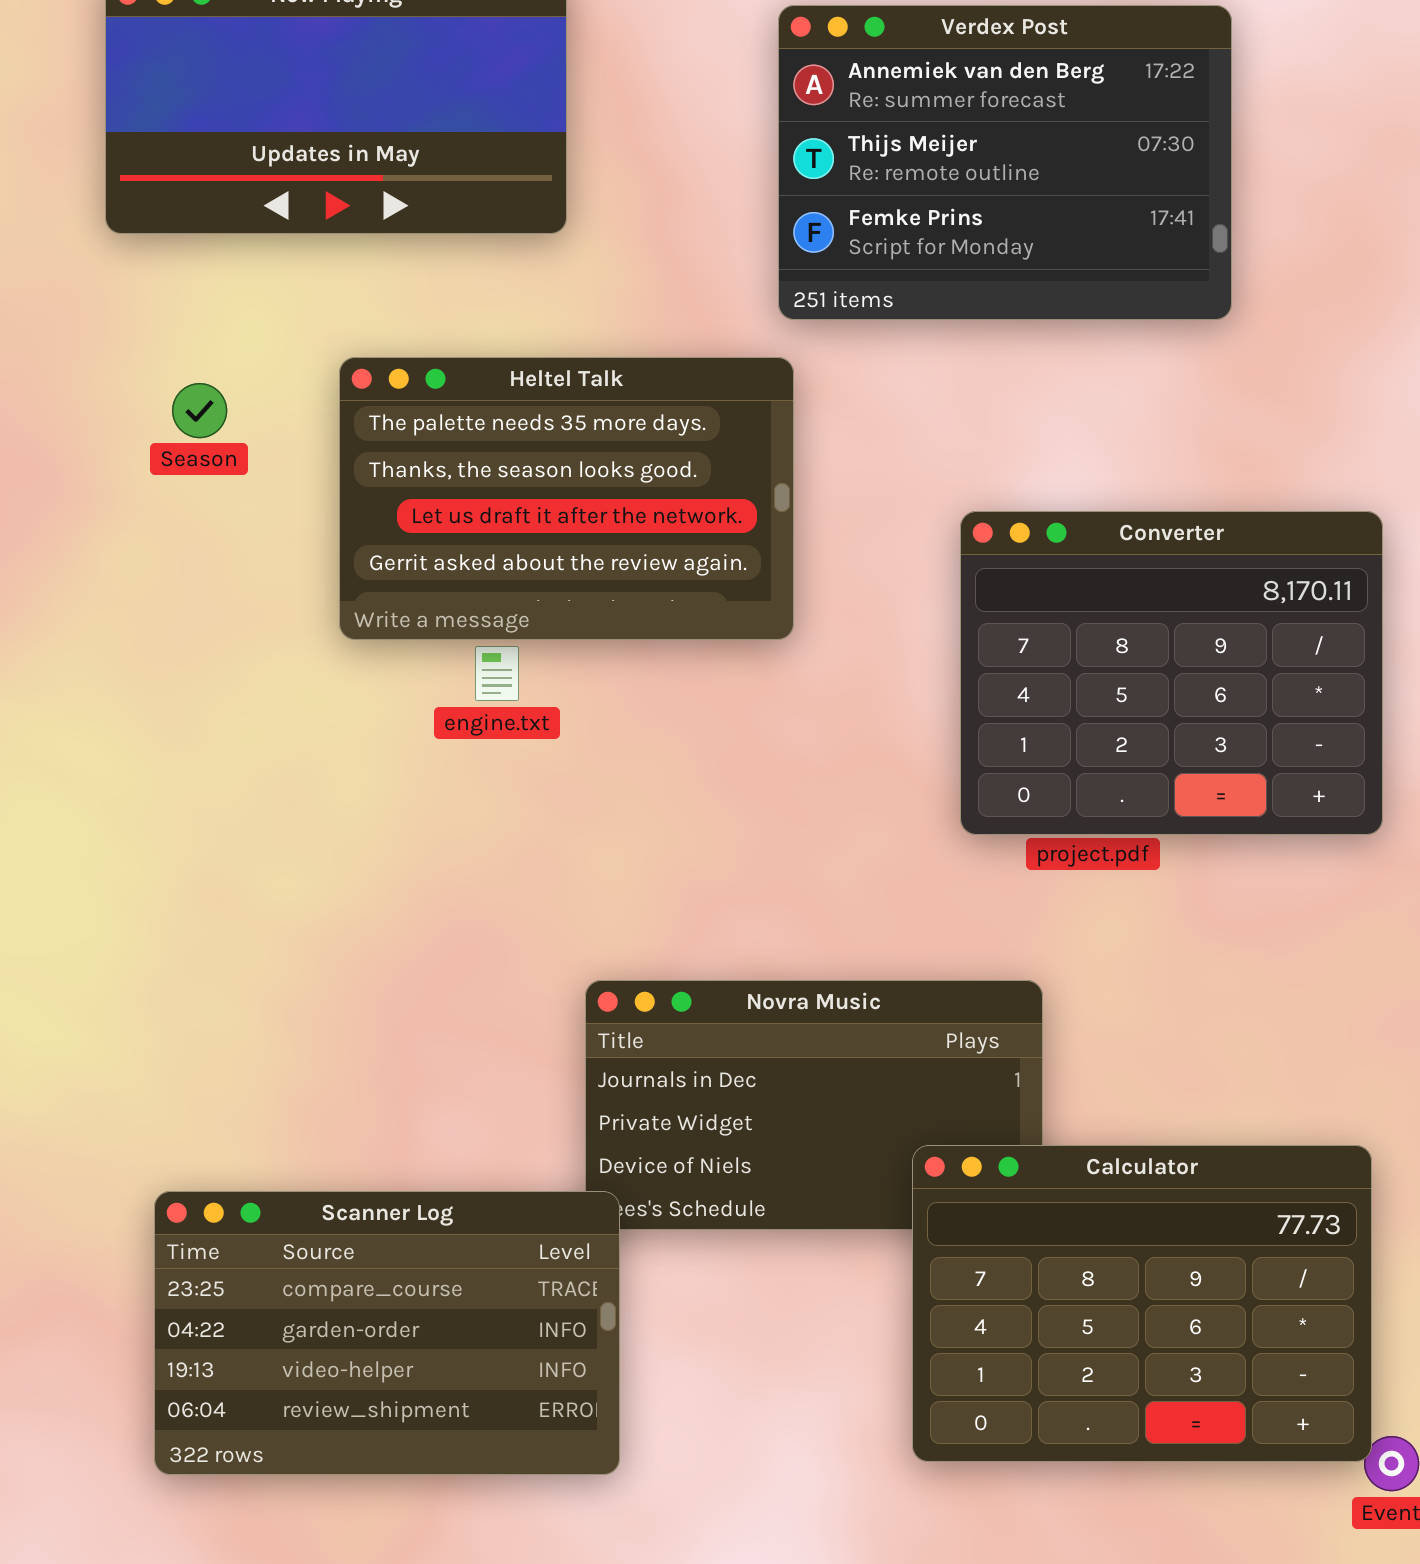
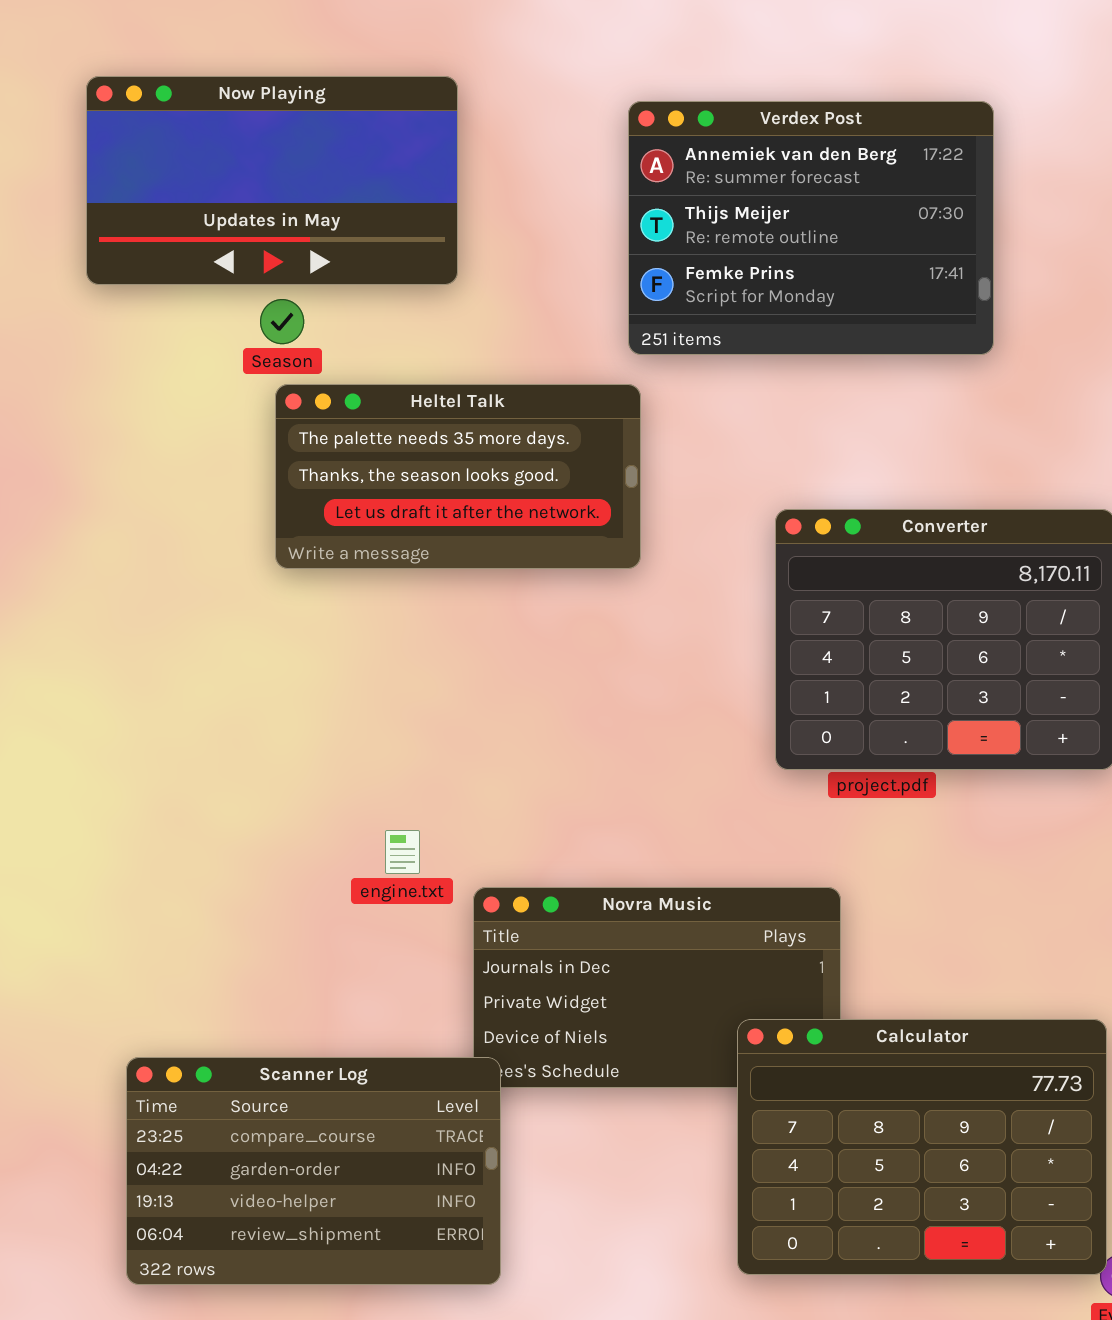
Heltel Talk: [339,357,794,640] -> [275,384,641,569], resized
Season: [172,383,227,438] -> [260,299,304,344], moved
engine.txt: [475,646,519,701] -> [385,830,420,874], moved

